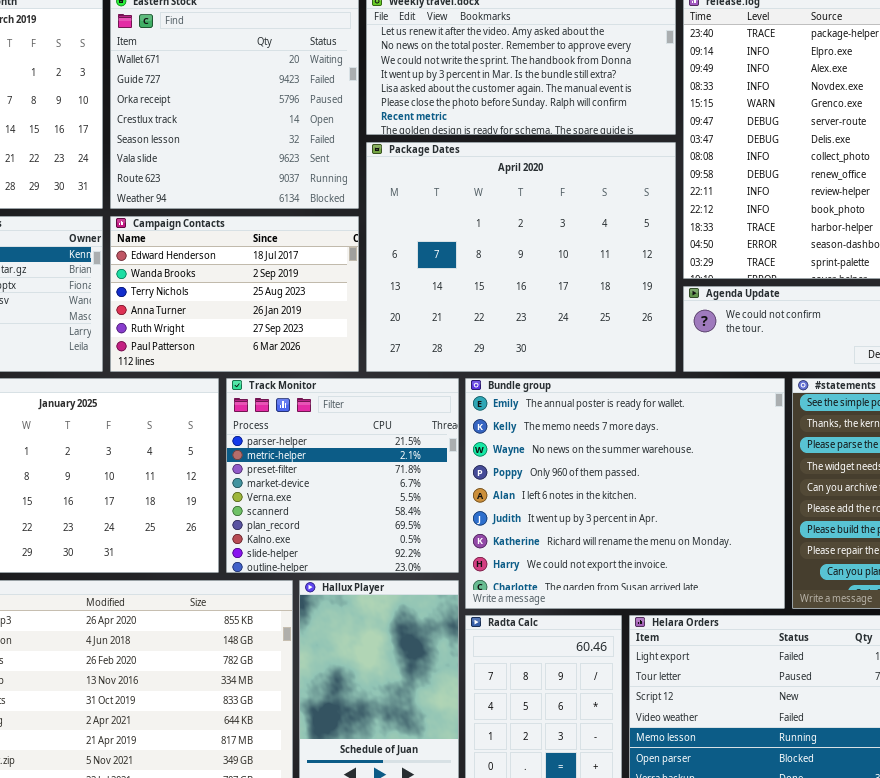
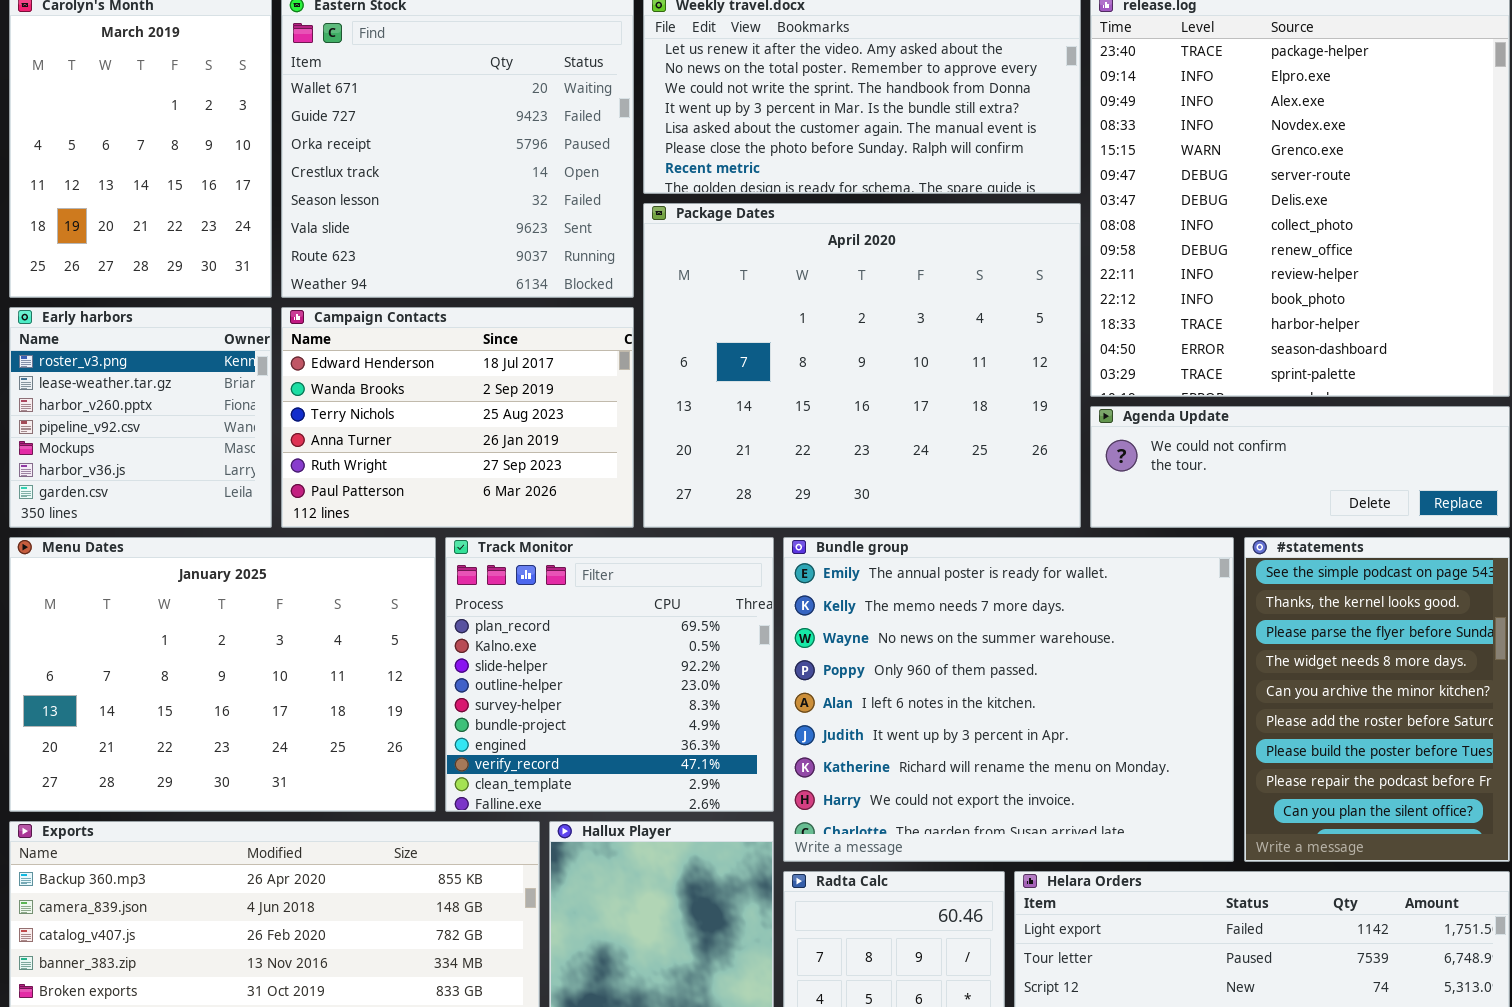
Track Monitor: [226,378,459,573] -> [445,537,774,812], scrolled down 6 rows

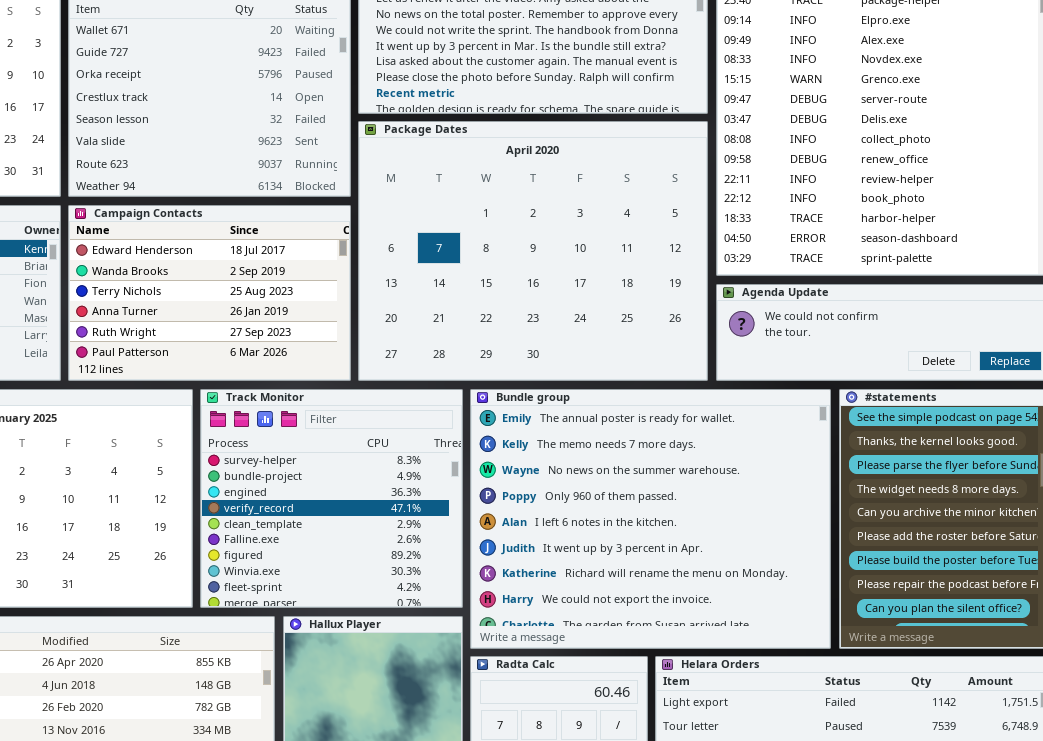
Track Monitor: [445,537,774,812] -> [200,389,463,608], scrolled down 4 rows

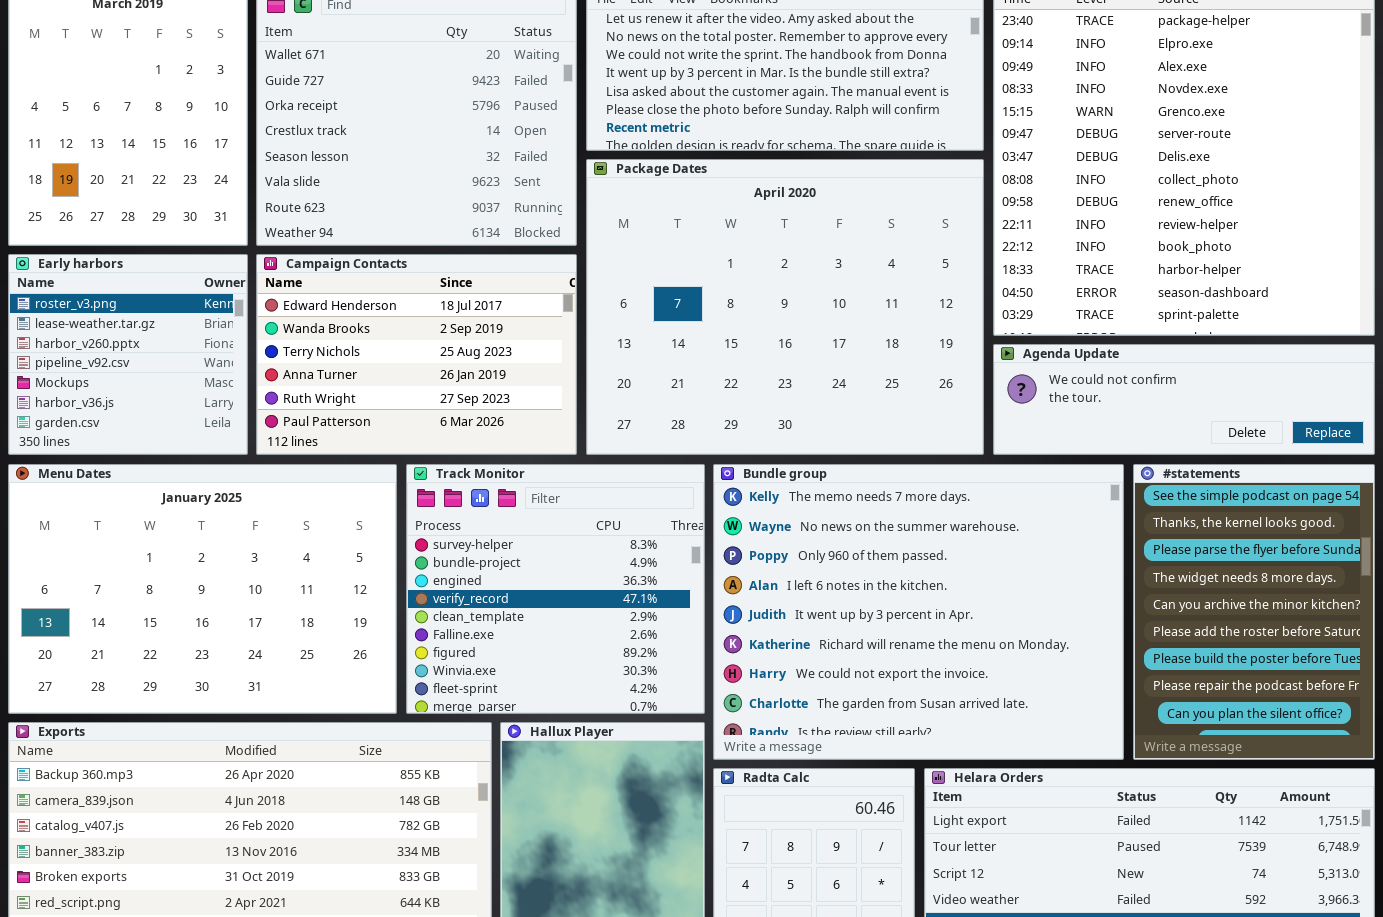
Bundle group: [470,389,831,649] -> [713,464,1124,760], scrolled down 1 row

